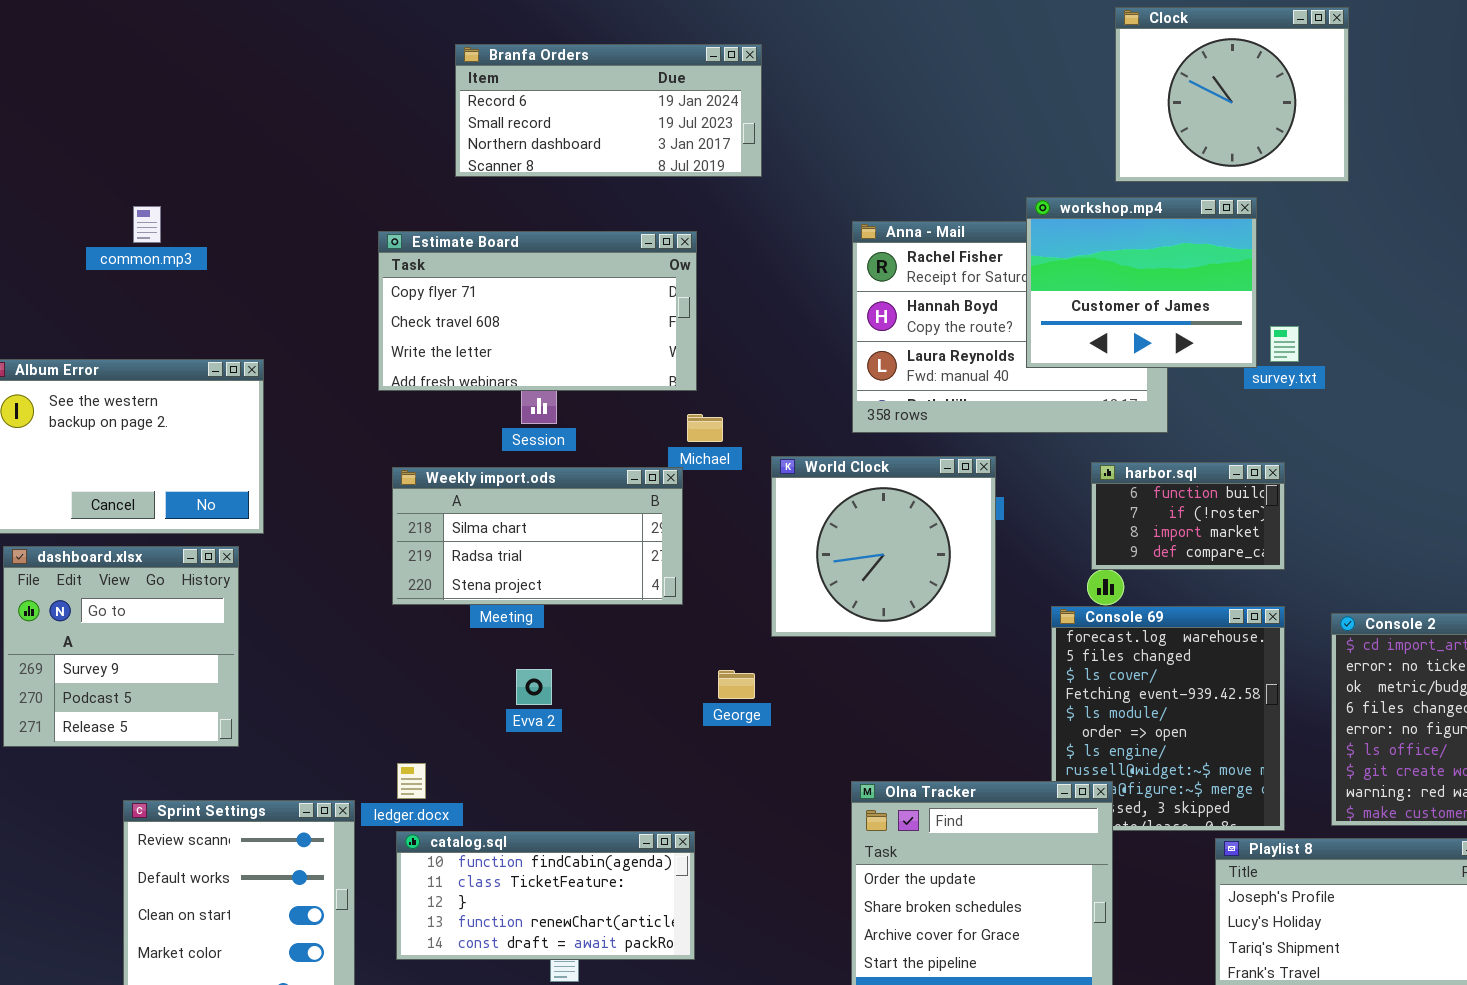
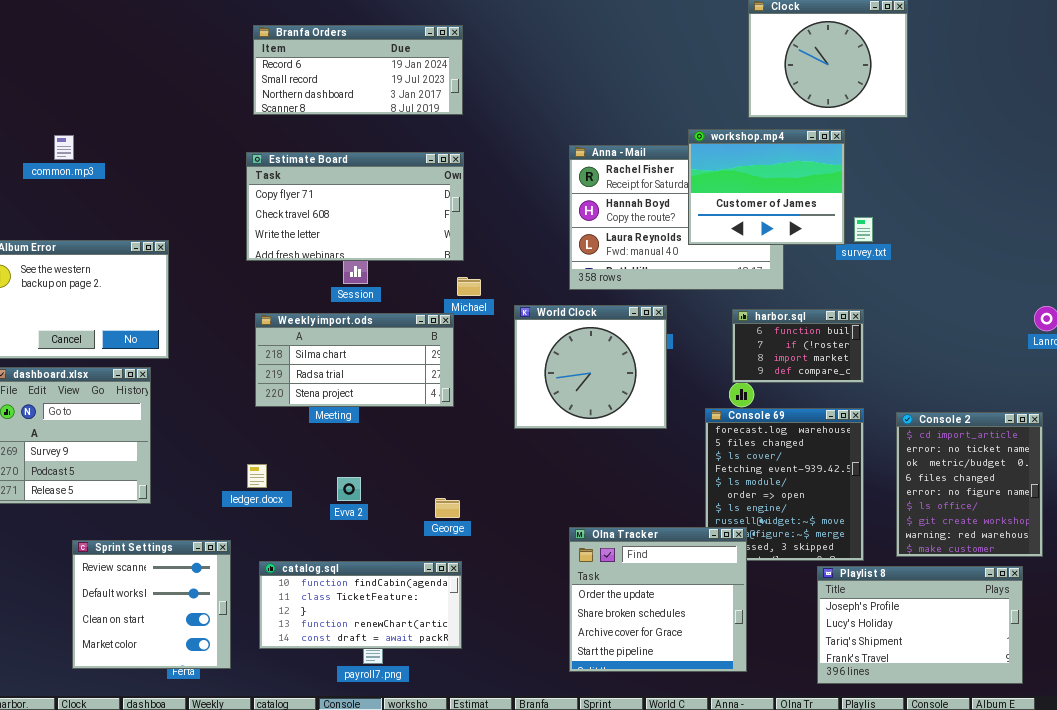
Branfa Orders: [455,44,762,177] -> [253,25,463,115], moved
common.mp3: [133,206,161,243] -> [54,135,74,160], moved
Evva 2: [516,669,552,705] -> [337,477,361,501], moved
George: [718,670,755,699] -> [435,498,460,518], moved
ledger.docx: [397,763,426,799] -> [247,464,267,488], moved

